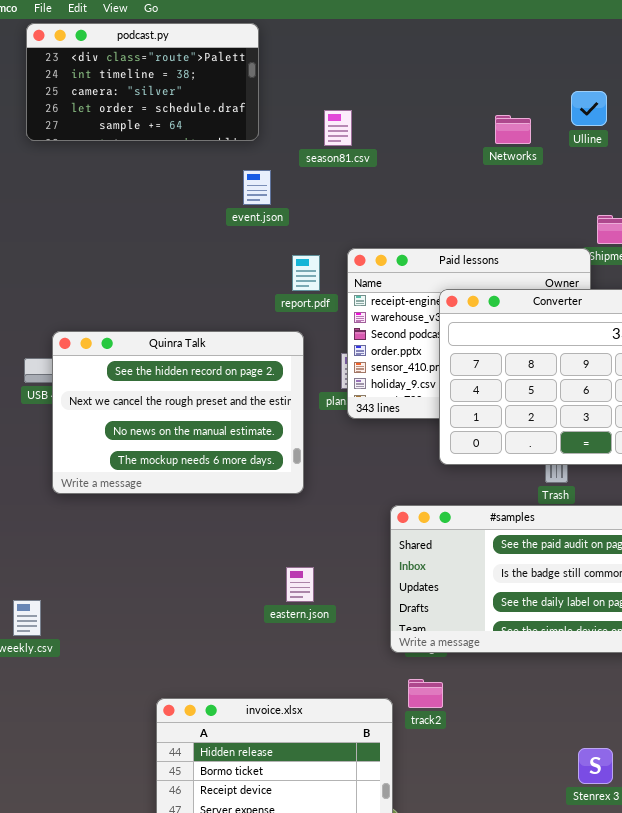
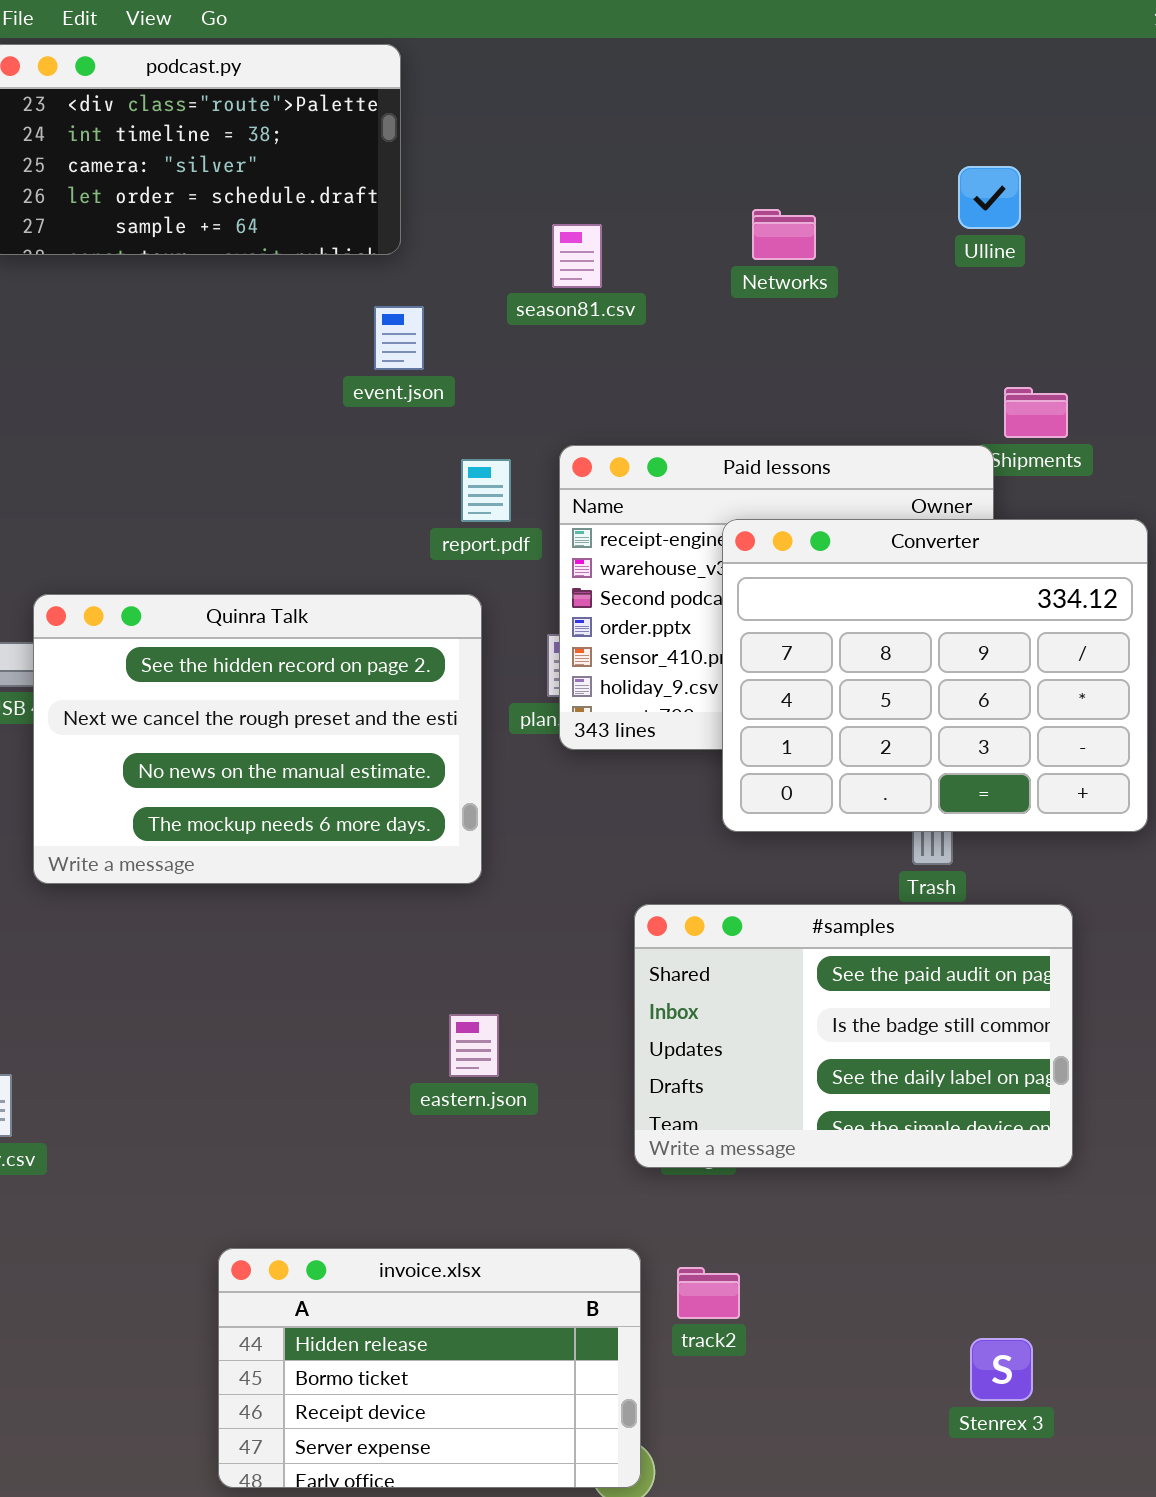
season81.csv: [324,110,352,146] -> [552,224,602,288], moved
Networks: [495,115,531,144] -> [752,209,816,260], moved
track2: [408,679,443,708] -> [677,1267,740,1319], moved

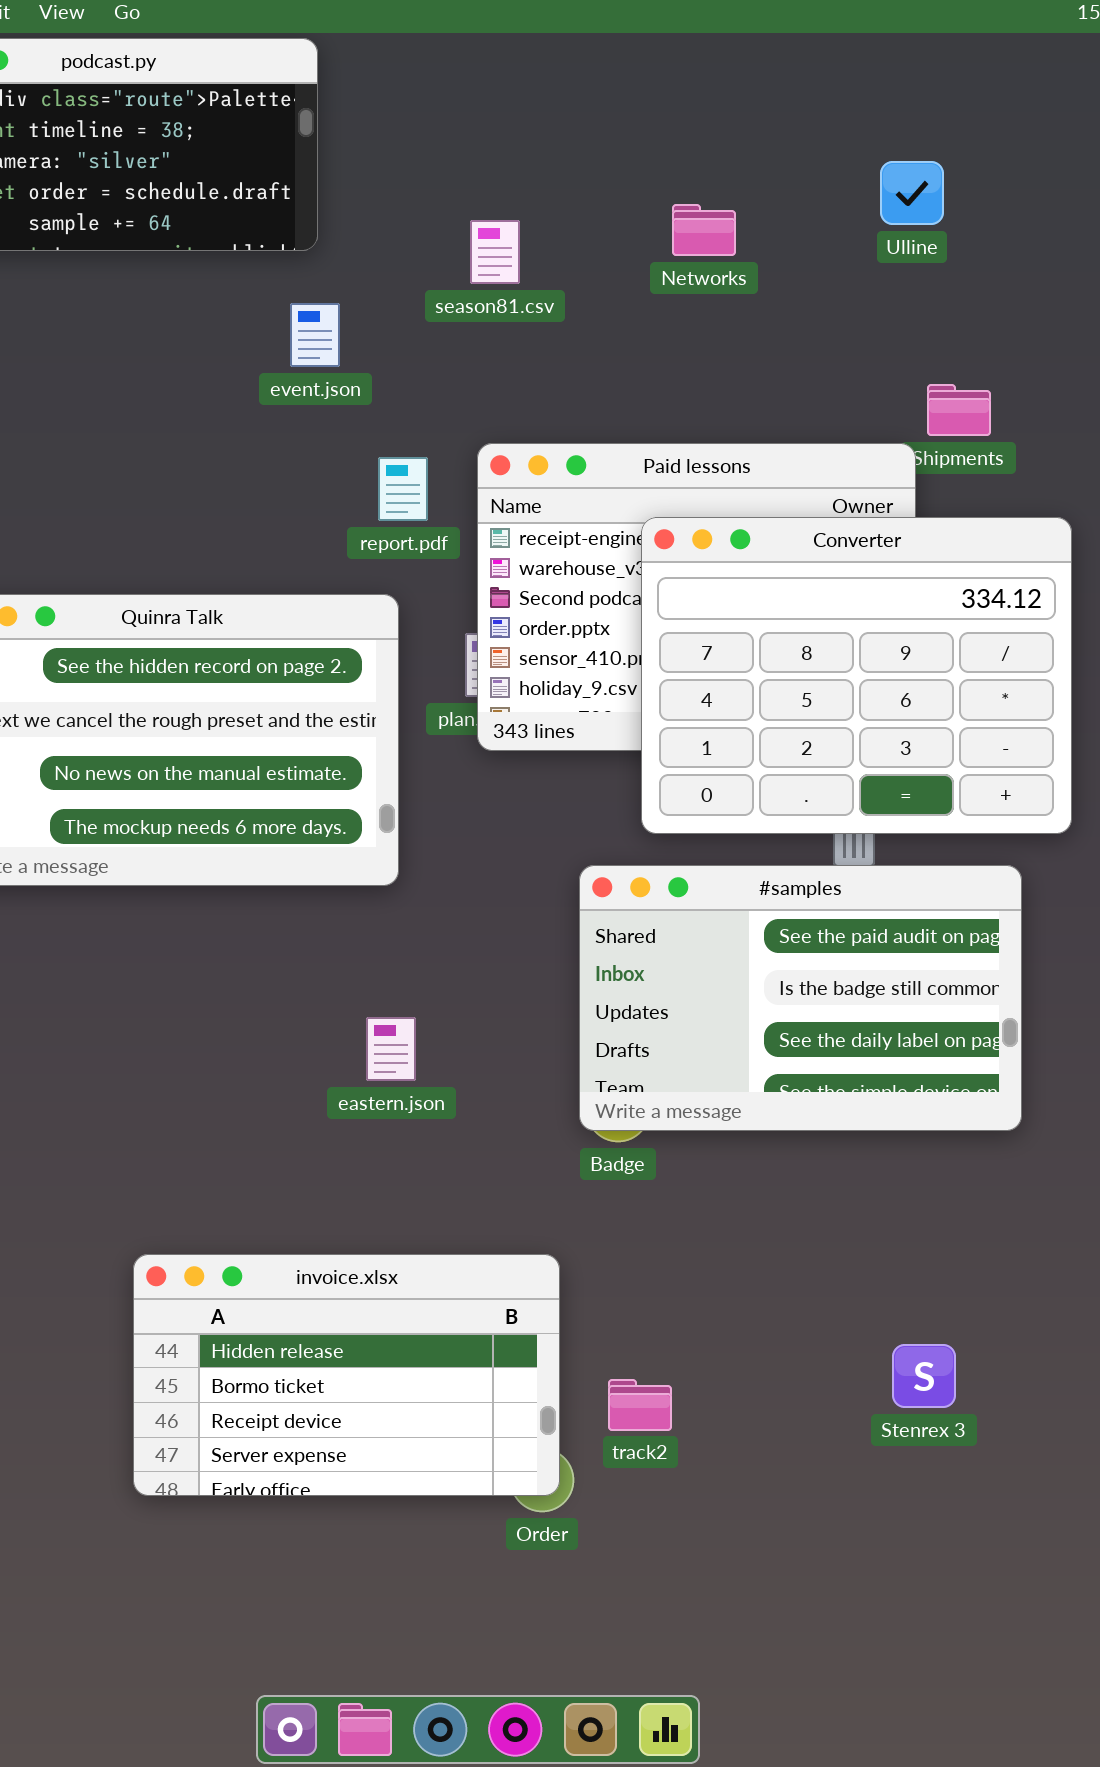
#samples: [634,904,1073,1168] -> [579,865,1022,1131], moved
track2: [677,1267,740,1319] -> [608,1379,672,1431], moved

